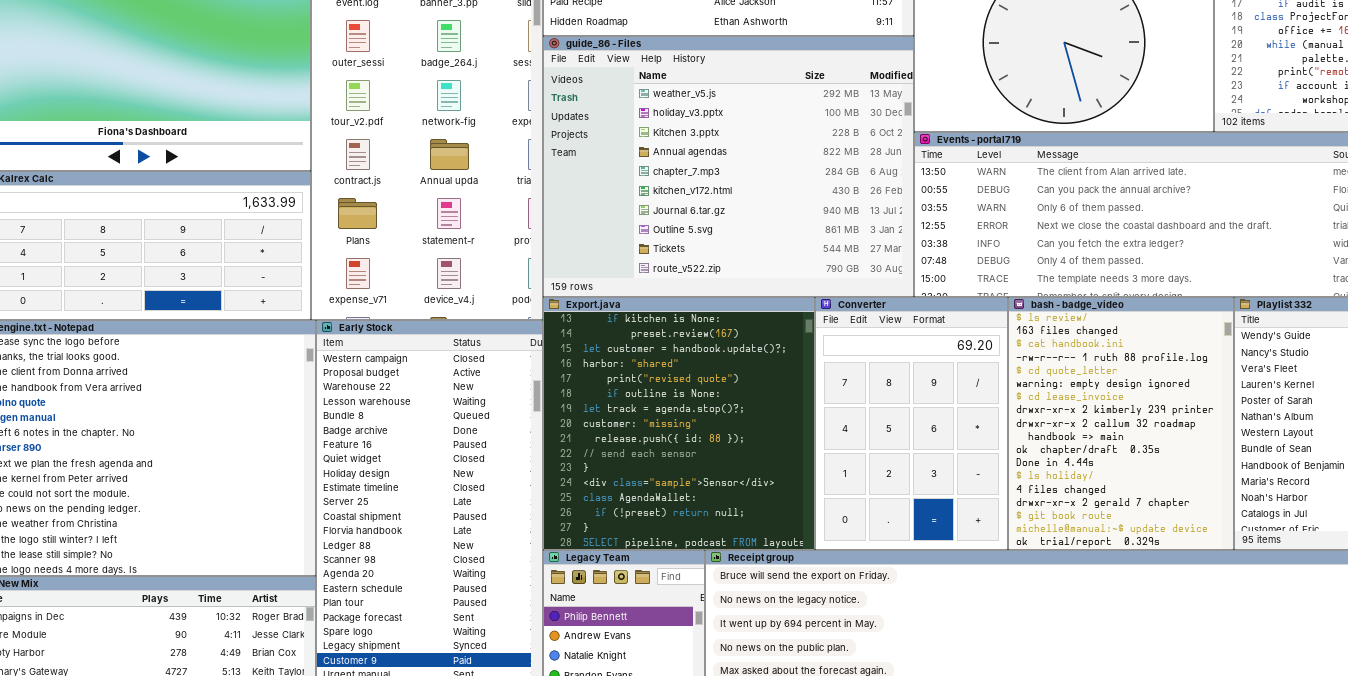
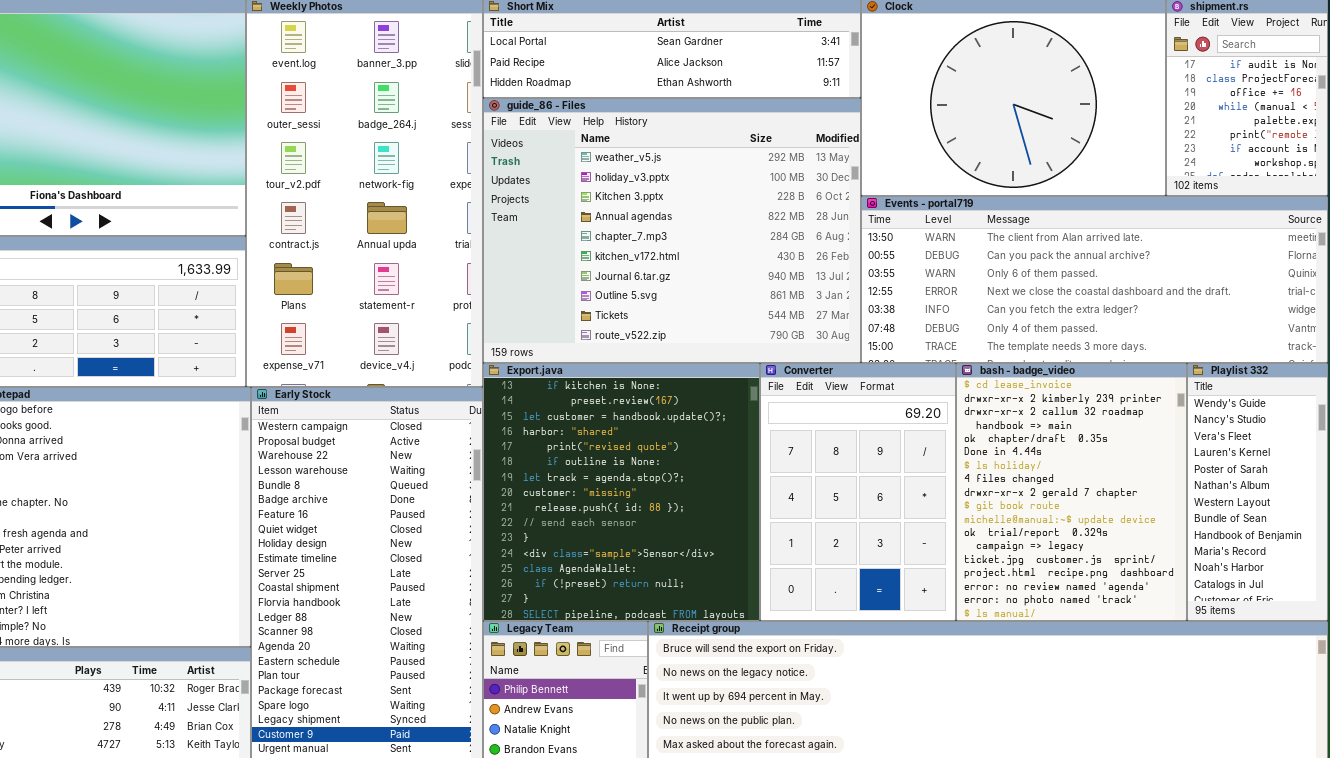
bash - badge_video: [1008,297,1234,550] -> [956,363,1187,621], scrolled down 6 rows

